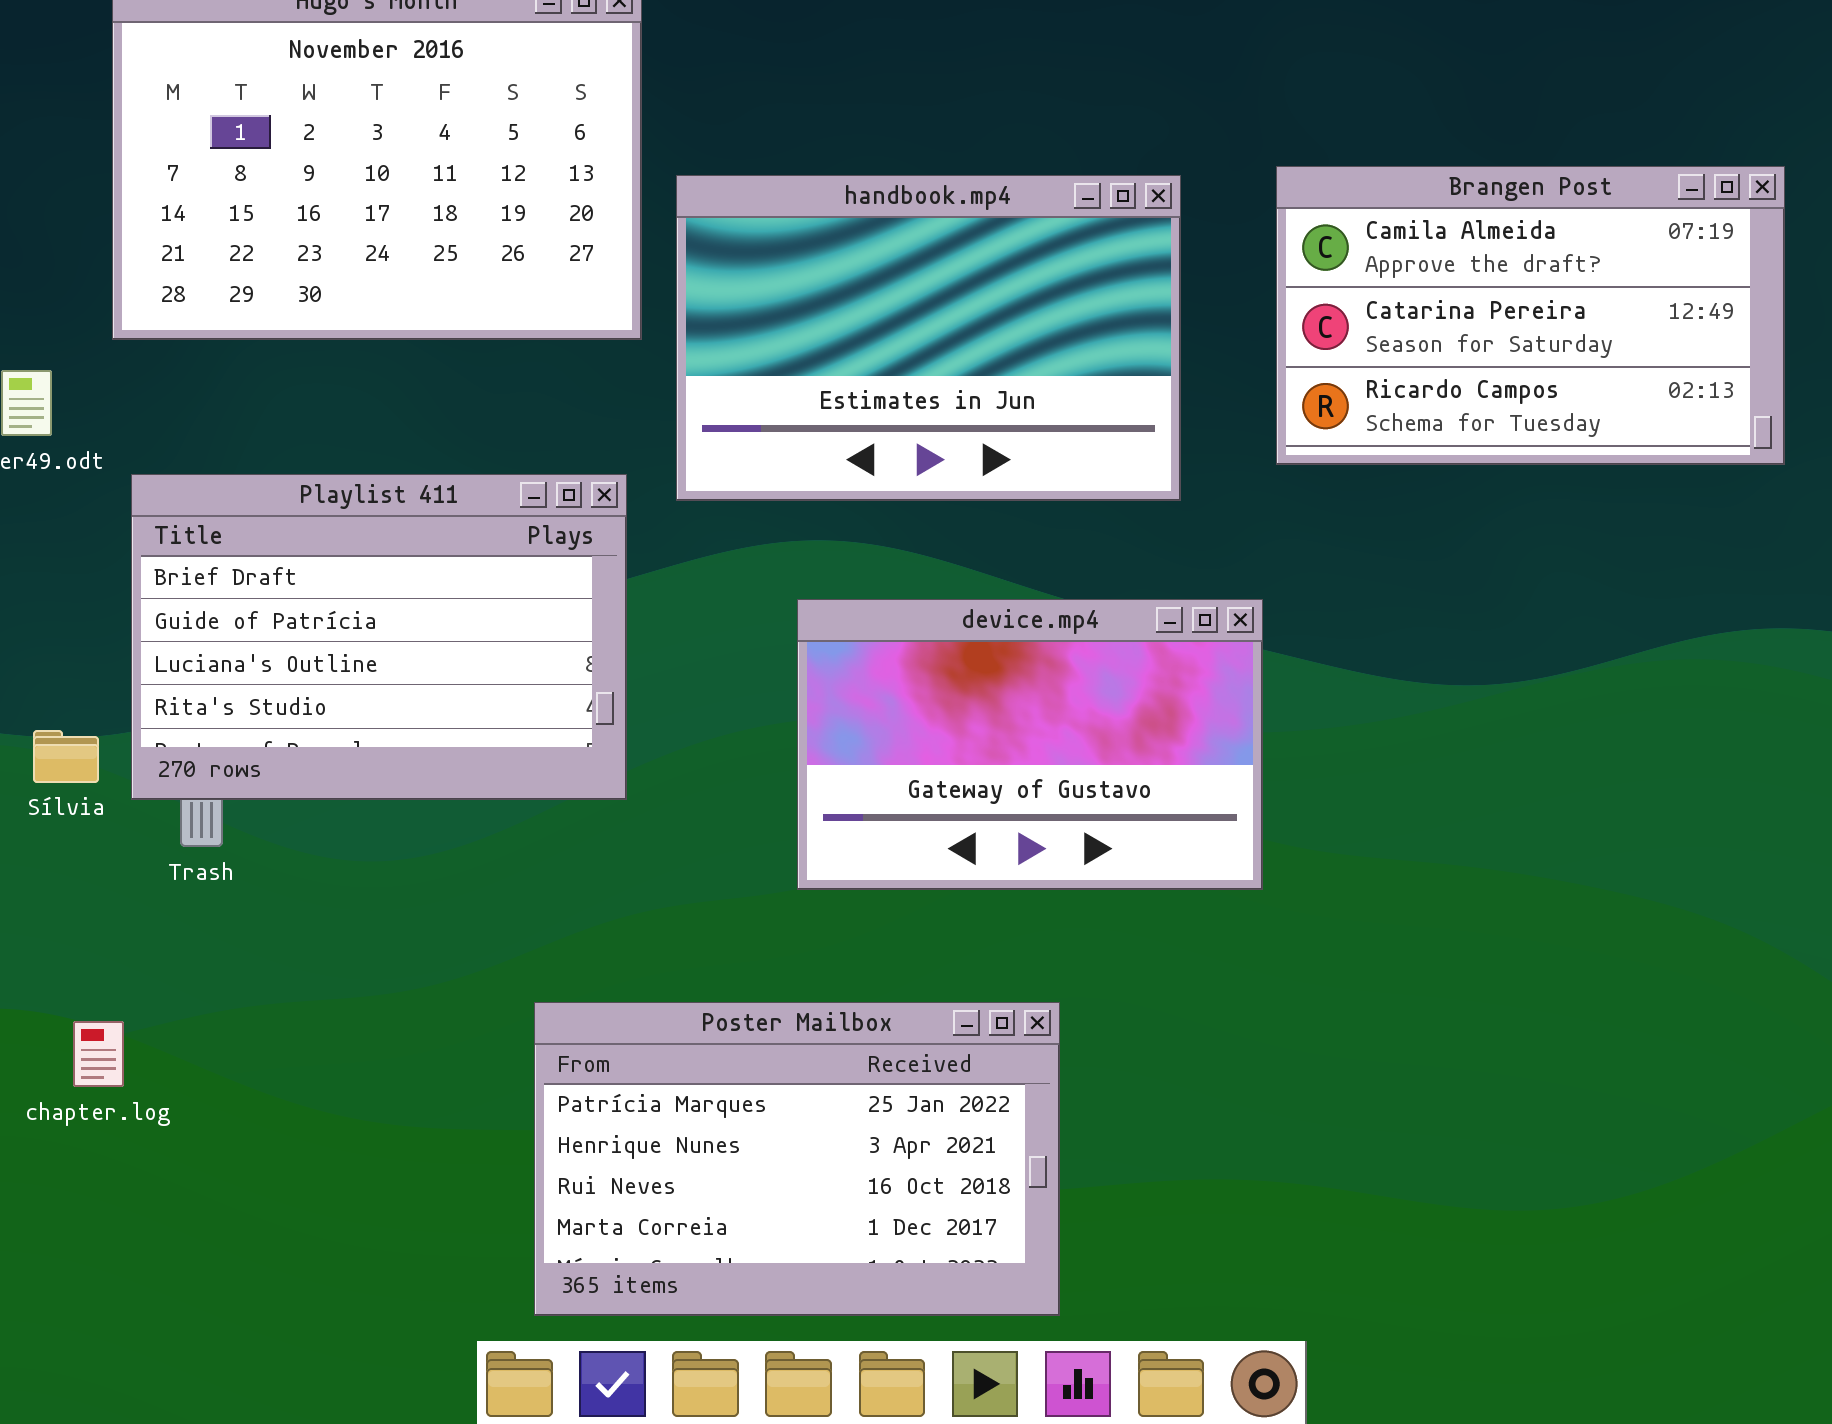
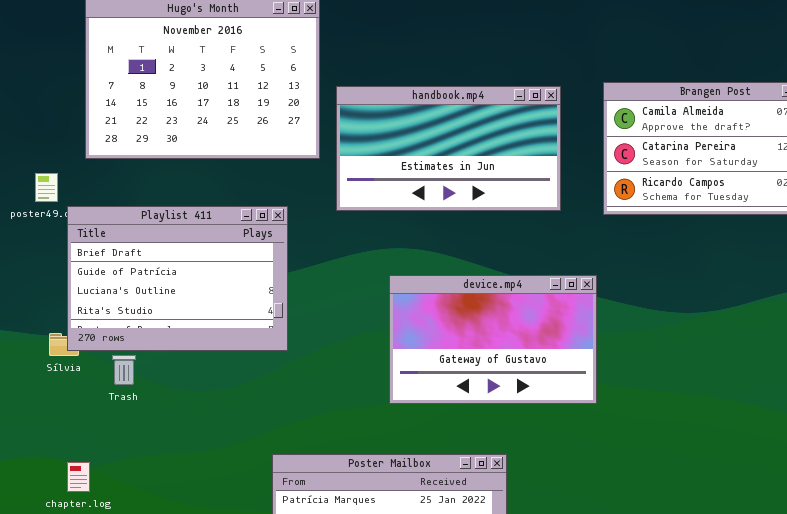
handbook.mp4: [676,175,1181,501] -> [336,86,561,211], resized
Playlist 411: [131,474,627,800] -> [67,206,288,351], moved

